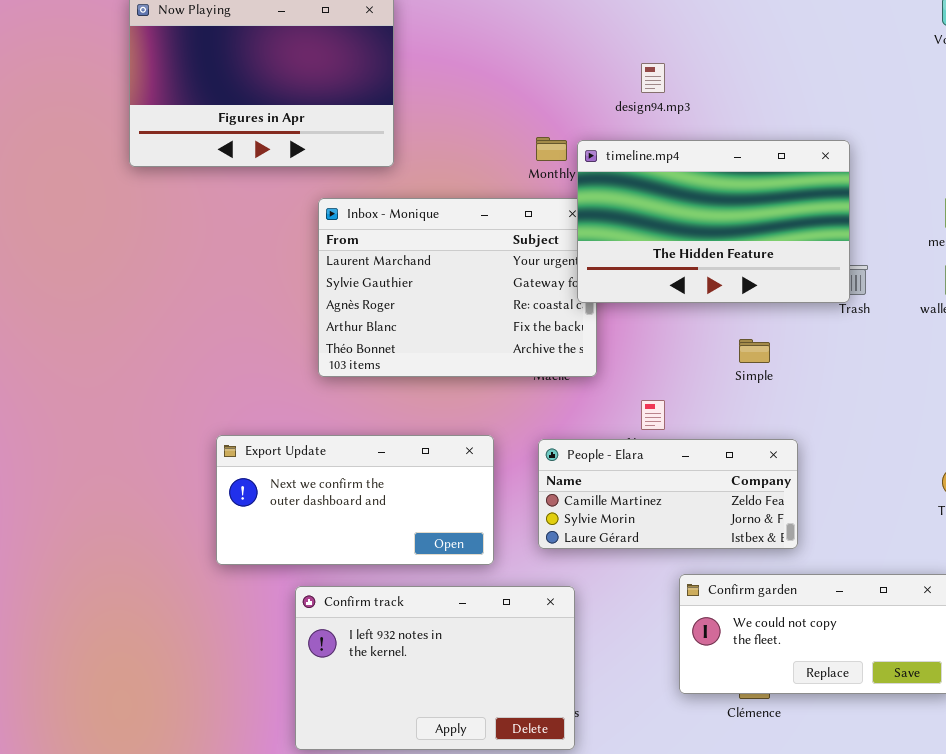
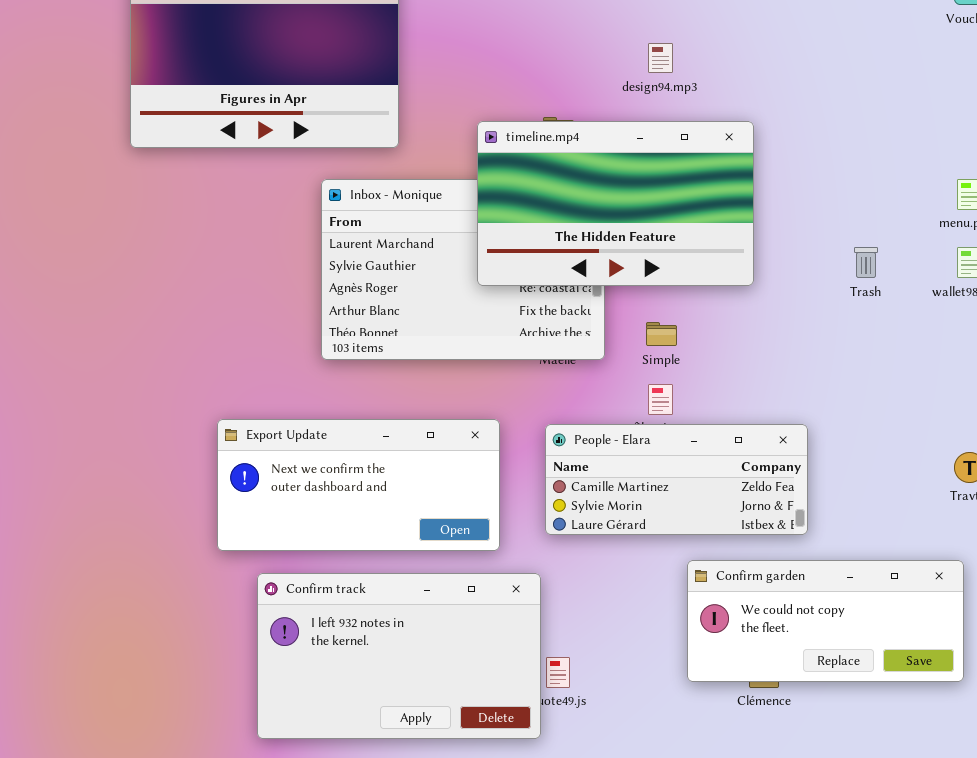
timeline.mp4: [577,140,850,303] -> [477,121,754,286], moved
Simple: [739,339,770,363] -> [646,322,677,346], moved
Confirm track: [295,586,575,750] -> [257,573,541,739], moved

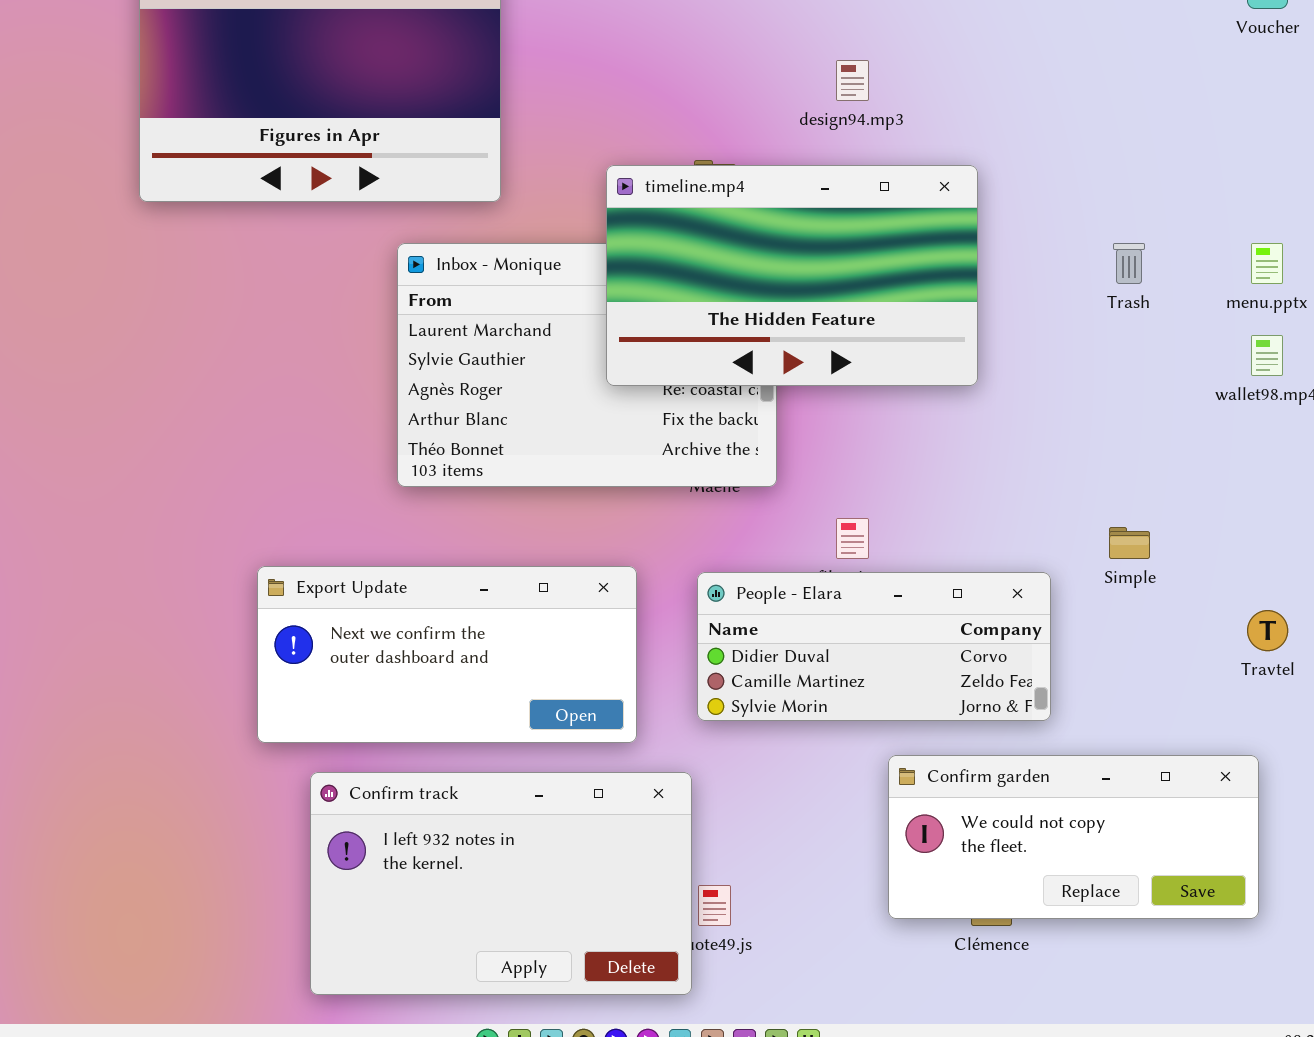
Trash: [854,247,878,278] -> [1113,243,1145,284], moved
Simple: [646,322,677,346] -> [1109,527,1150,559], moved
People - Elara: [545,424,808,535] -> [697,572,1051,721], scrolled up 1 row

